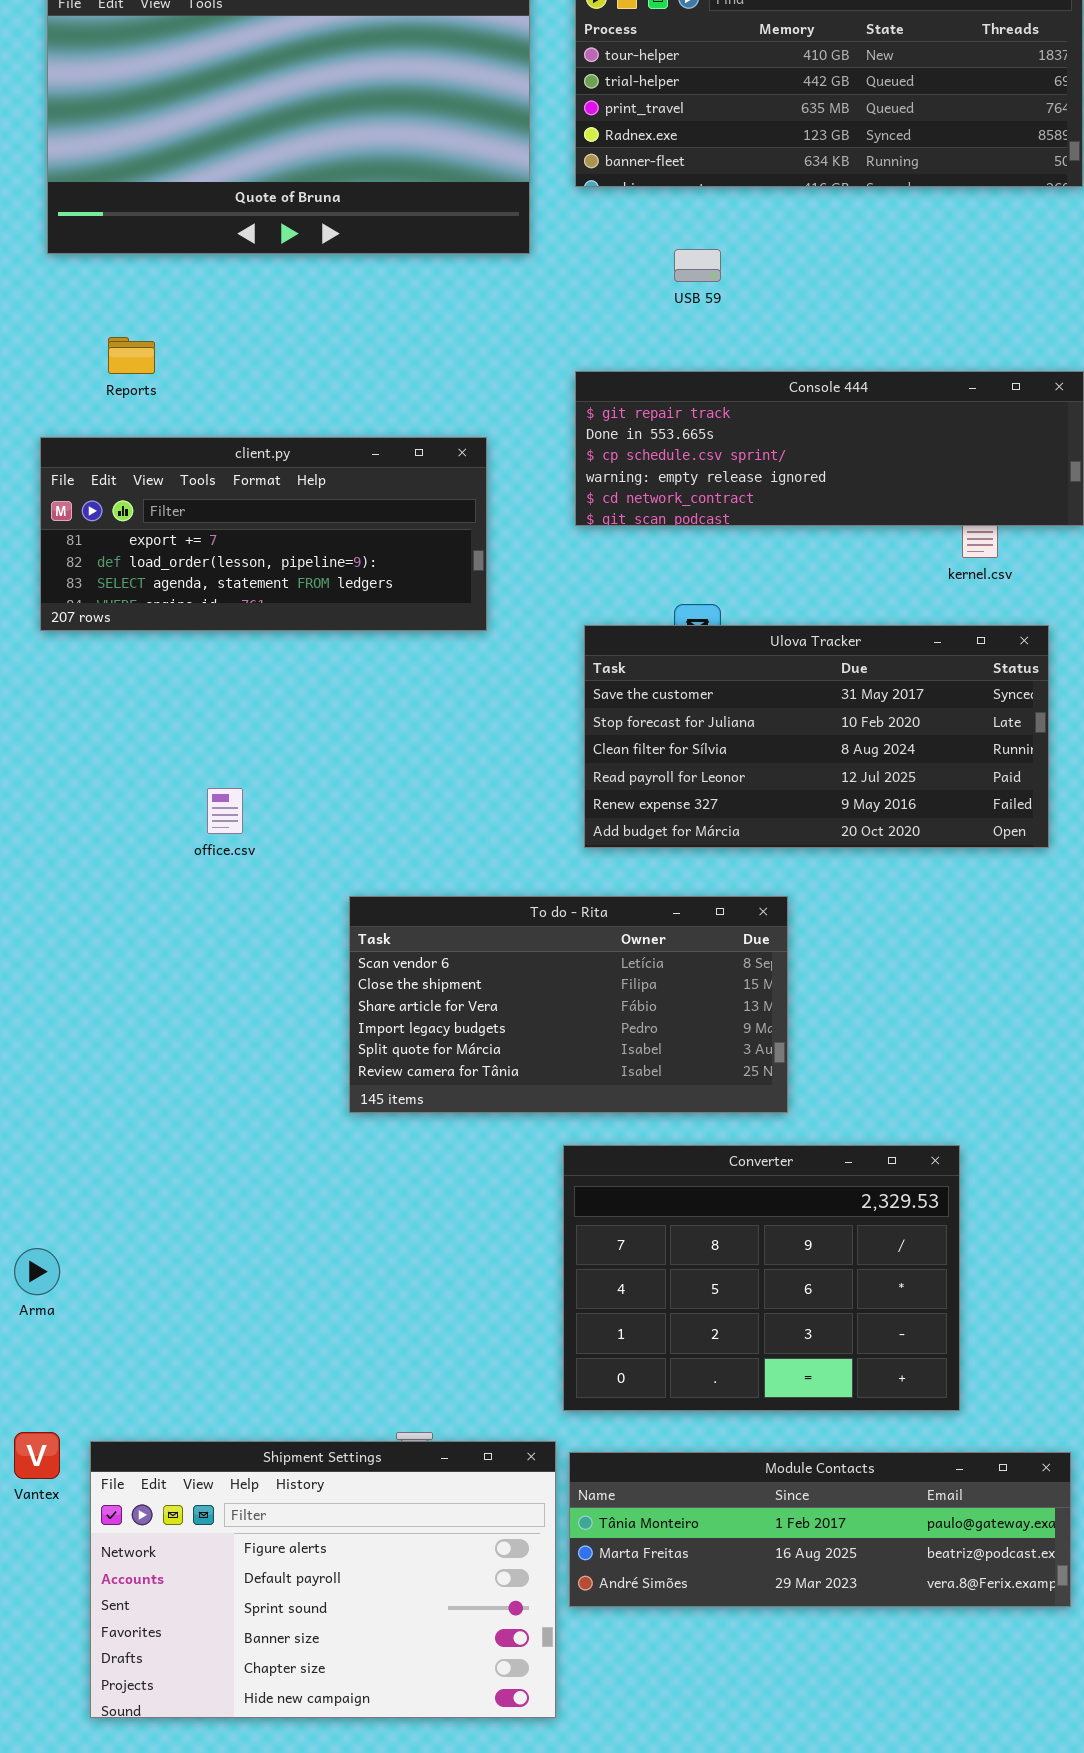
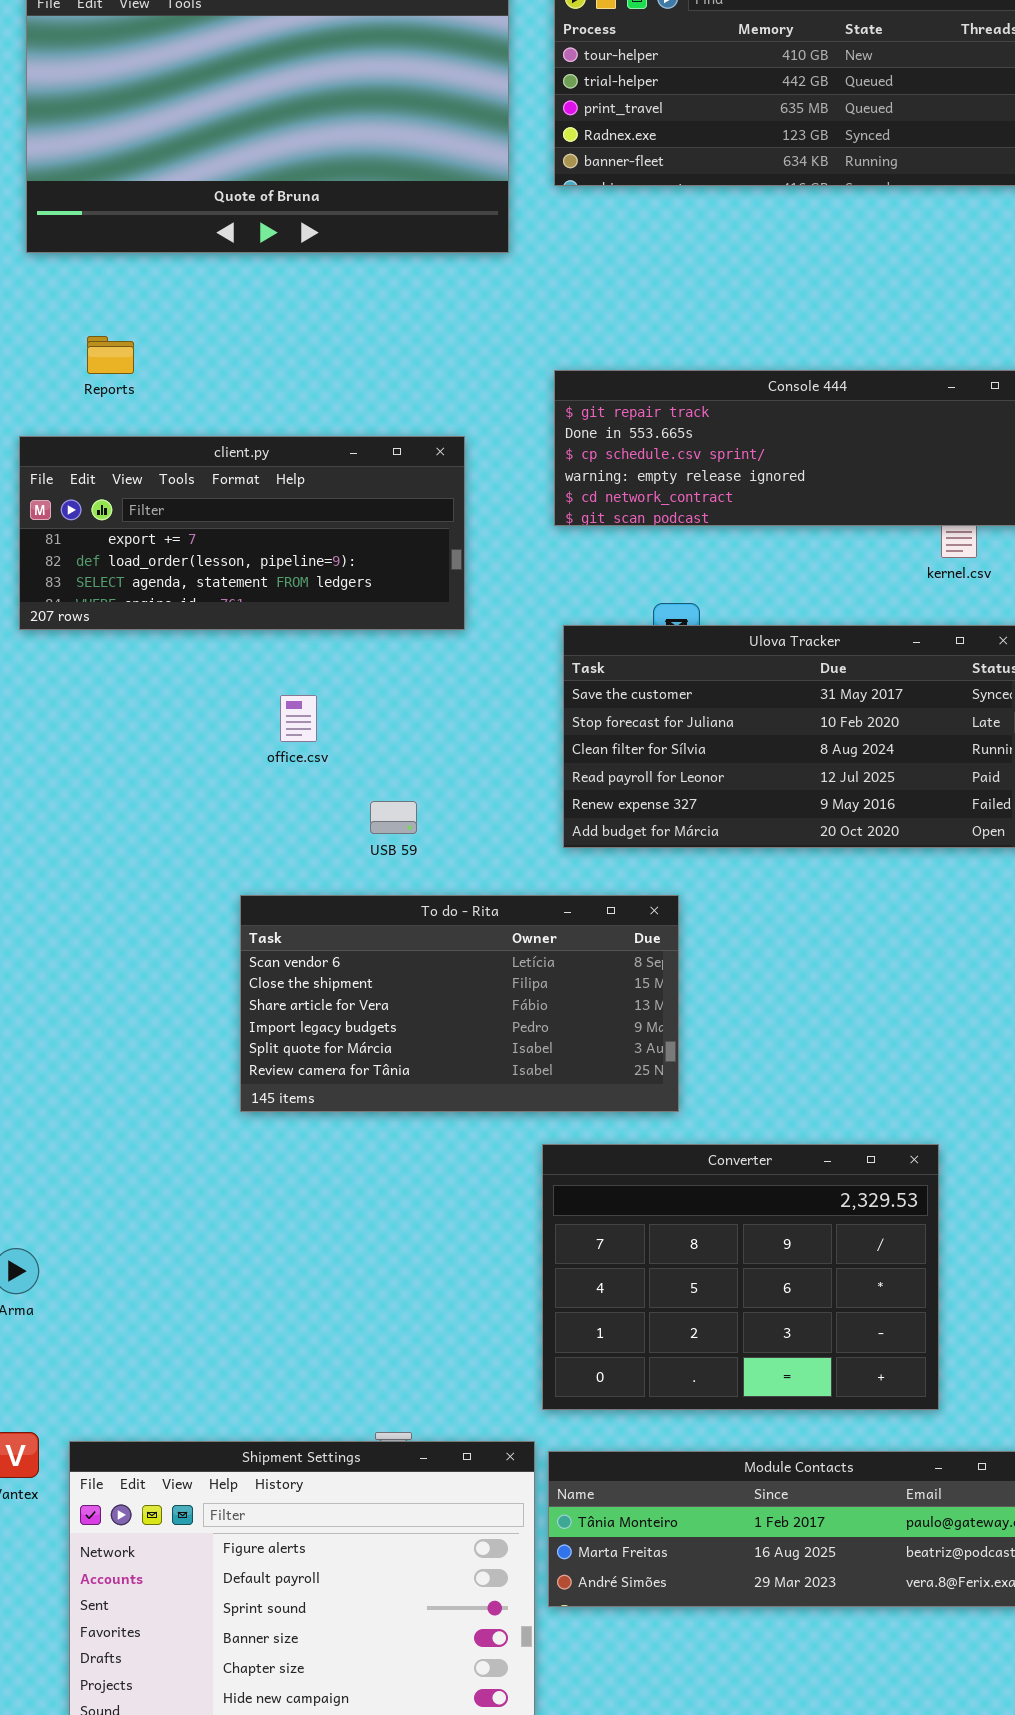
USB 59: [674,249,721,282] -> [370,801,417,834], moved
office.csv: [207,788,243,834] -> [280,695,317,742], moved
To do - Rita: [349,896,788,1113] -> [240,895,679,1112], moved

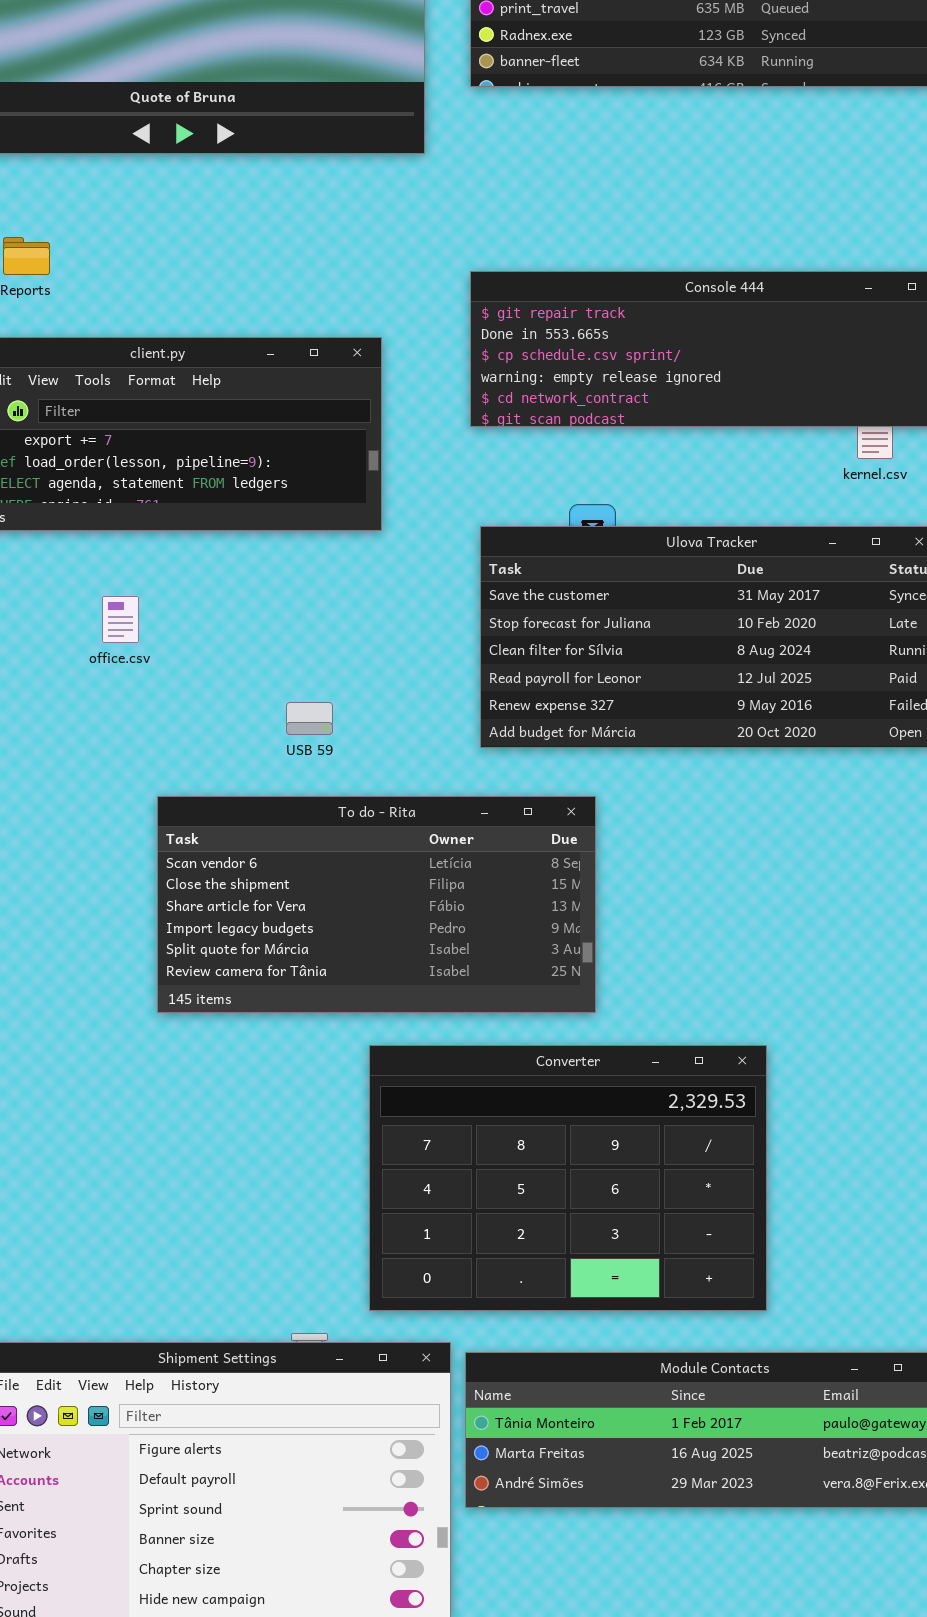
office.csv: [280,695,317,742] -> [102,596,139,643], moved
Converter: [542,1144,939,1410] -> [369,1045,767,1311], moved

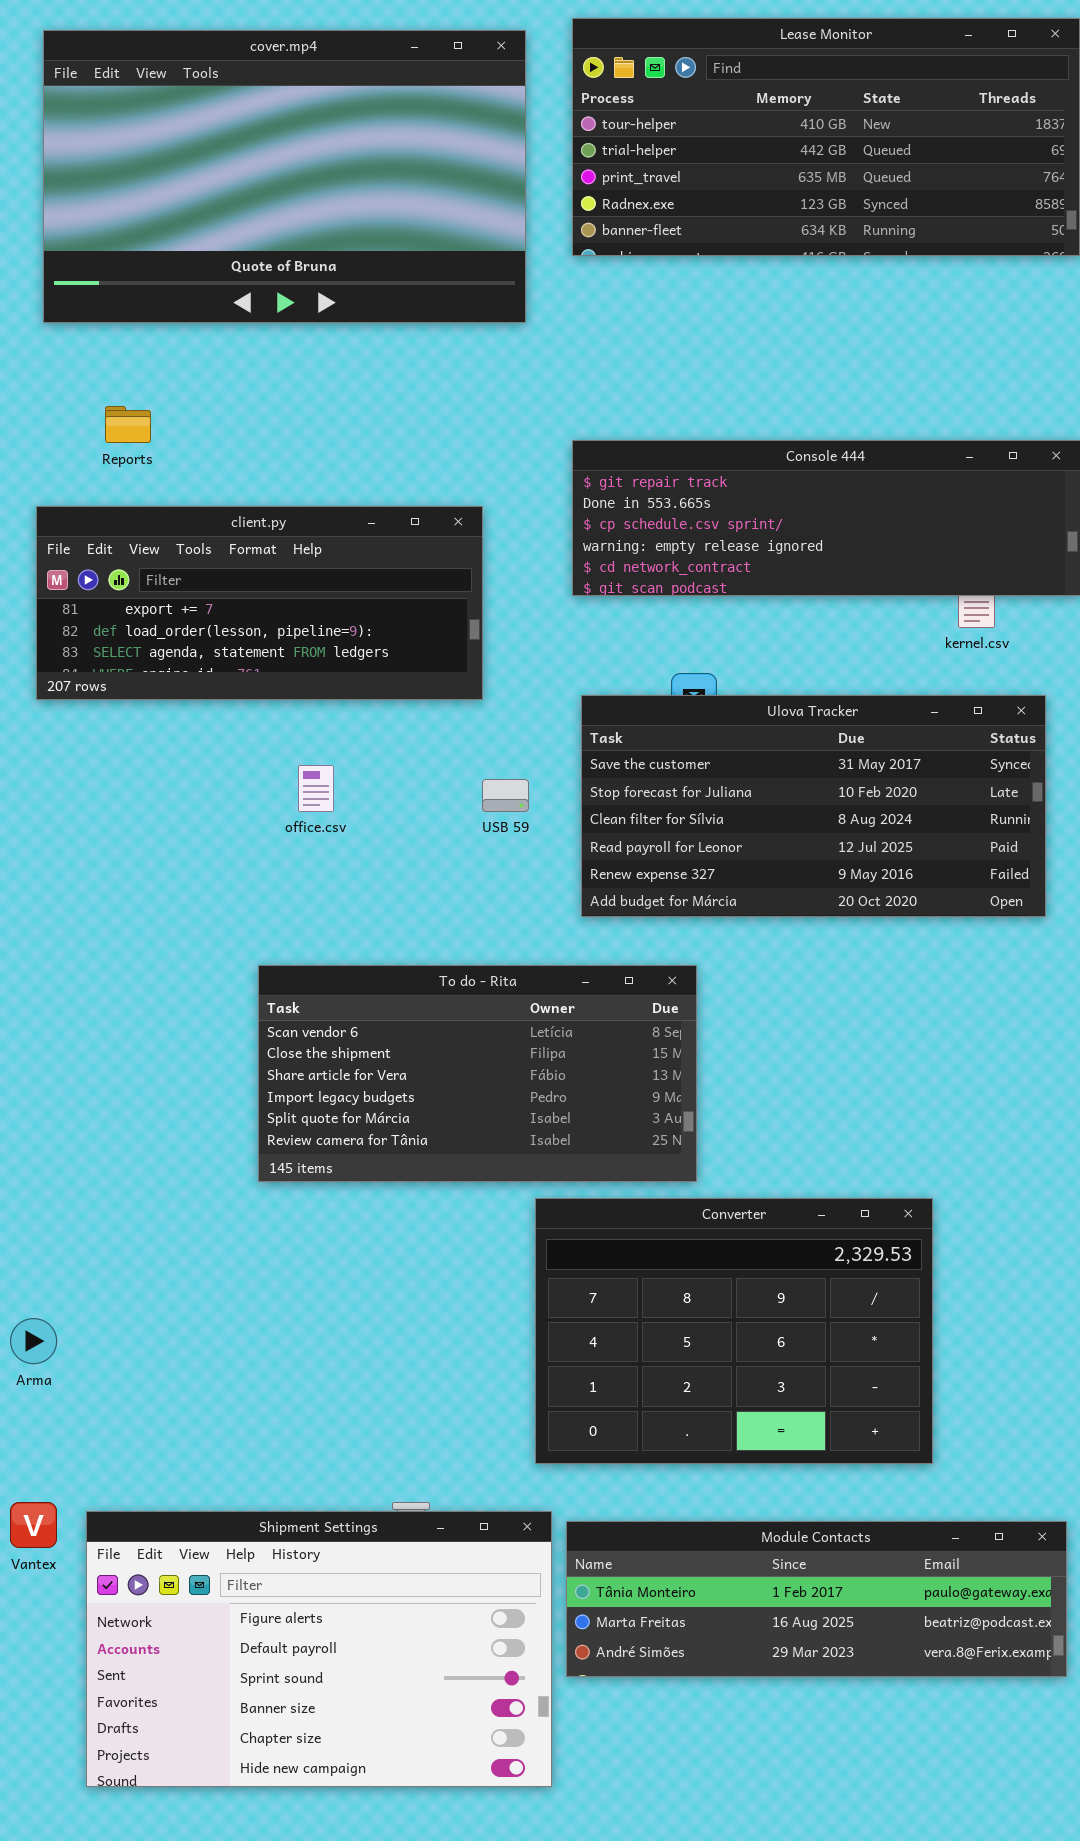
office.csv: [102,596,139,643] -> [298,765,334,812], moved
USB 59: [286,702,333,735] -> [482,779,529,812], moved
Converter: [369,1045,767,1311] -> [535,1198,933,1464], moved

